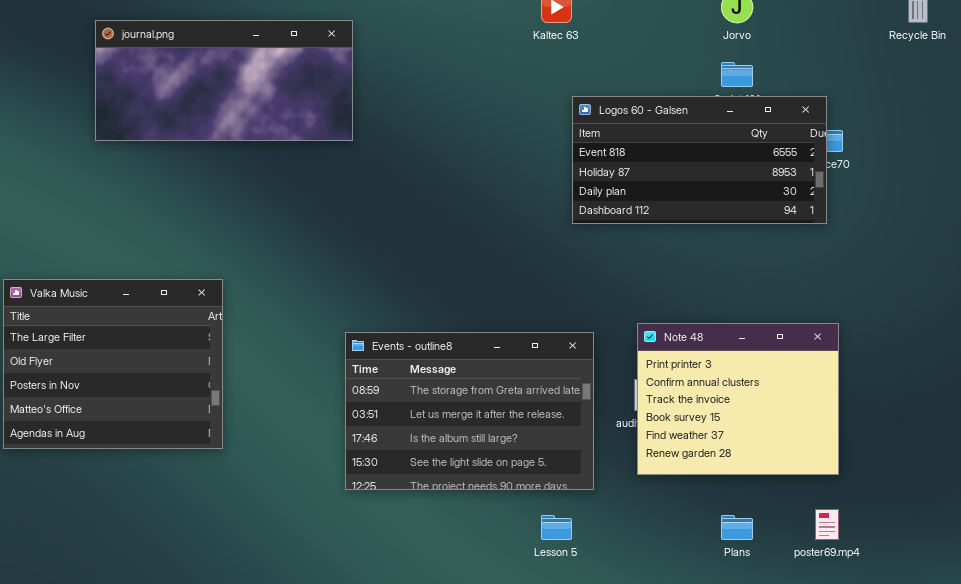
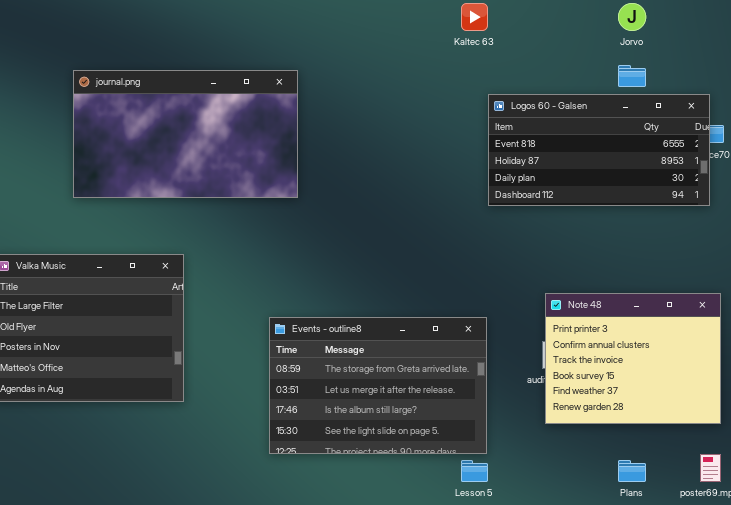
journal.png: [95,20,353,141] -> [73,70,298,198], moved, resized
Events - outline8: [345,332,594,490] -> [269,317,487,454], moved

